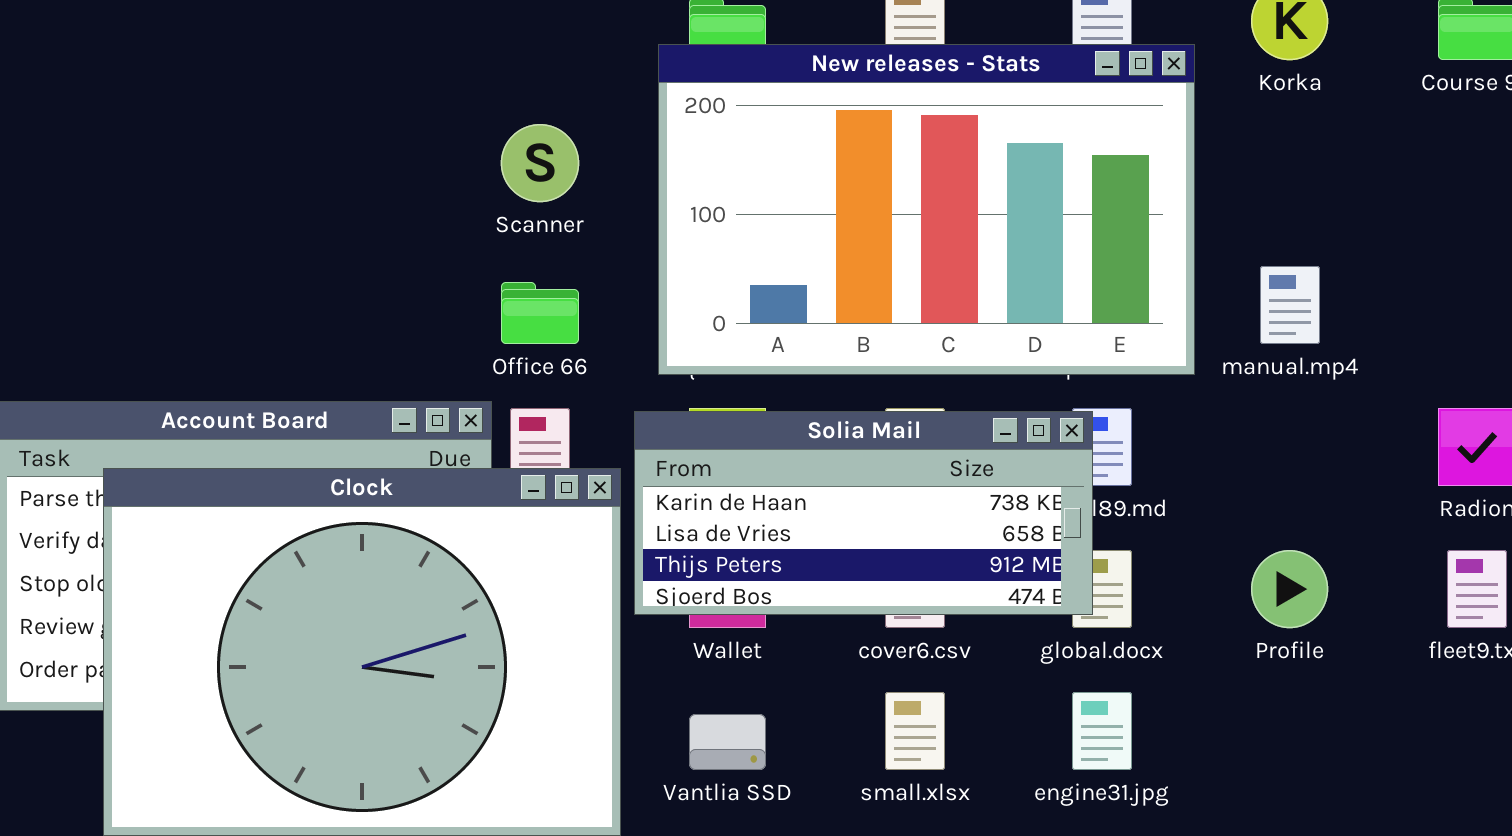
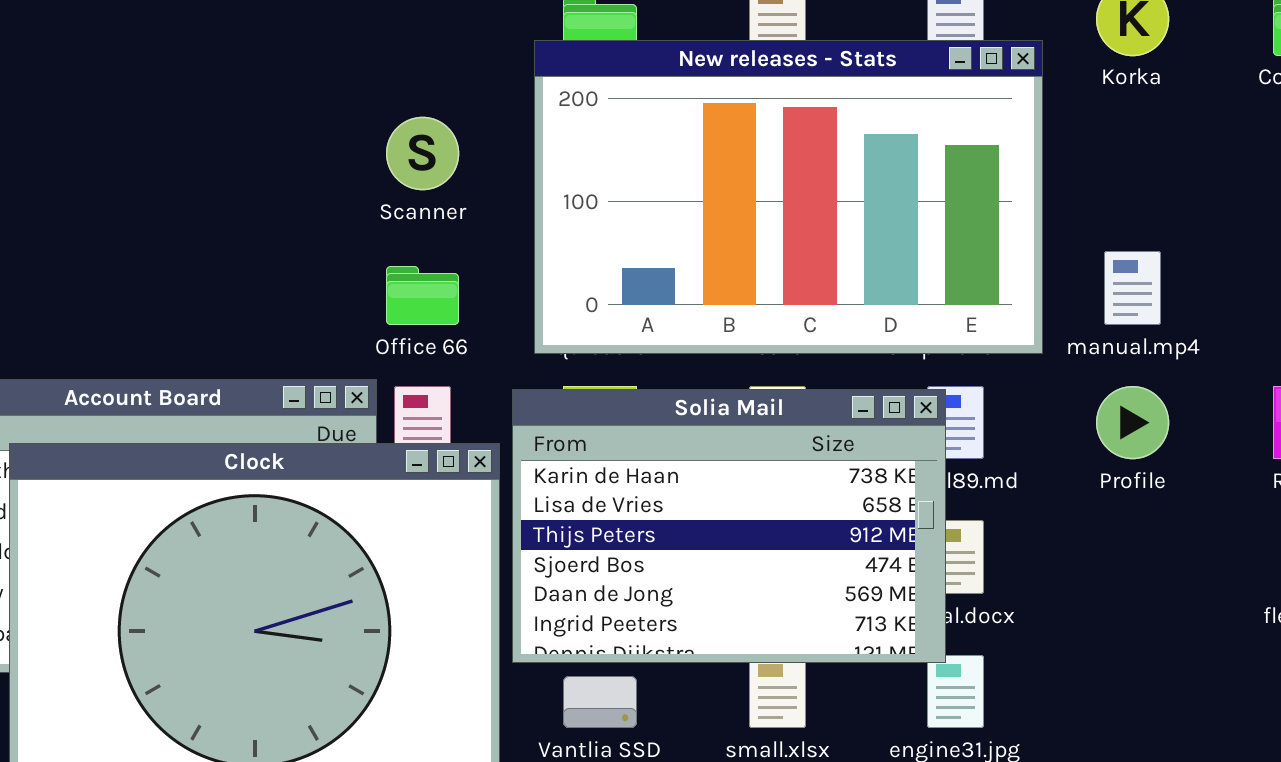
Solia Mail: [634,411,1093,615] -> [512,389,946,663], resized
Profile: [1251,550,1328,628] -> [1096,386,1169,459], moved

